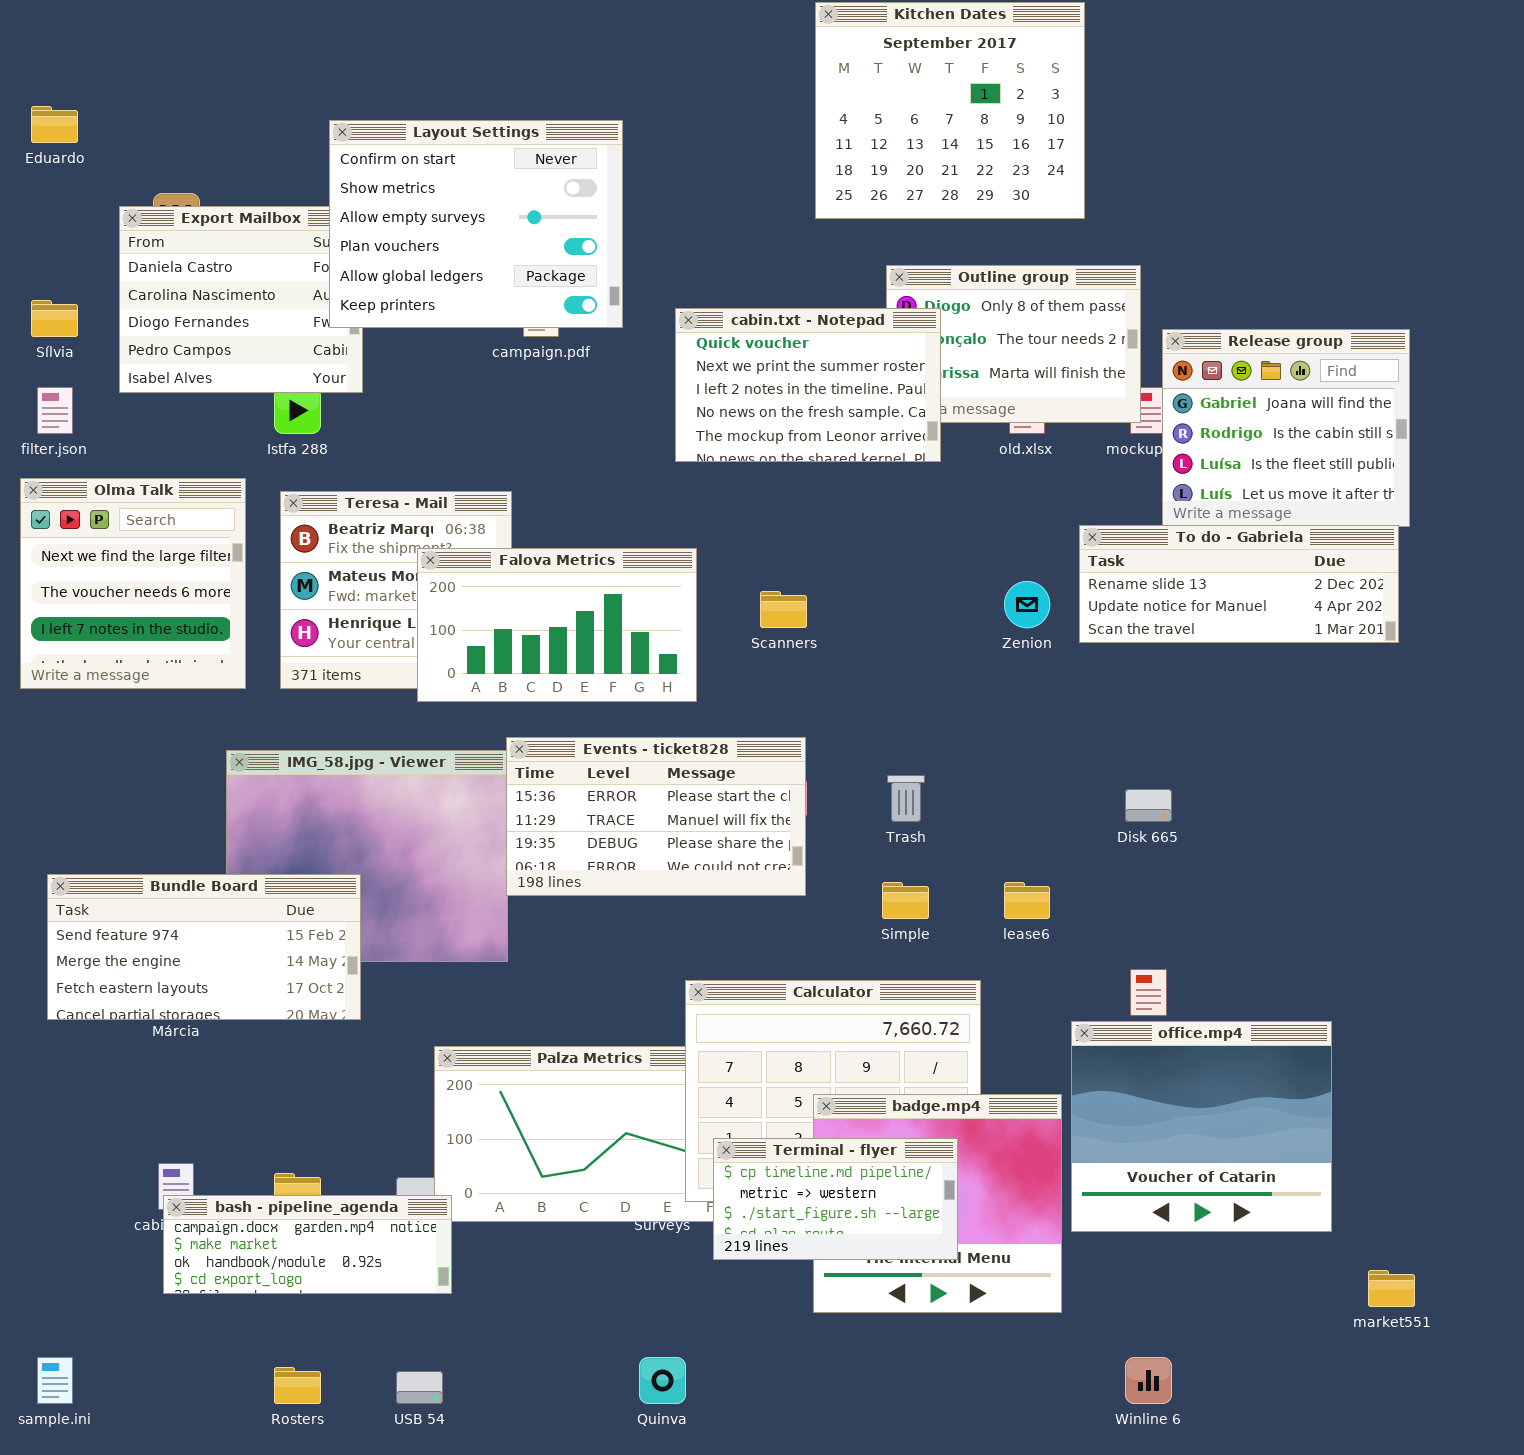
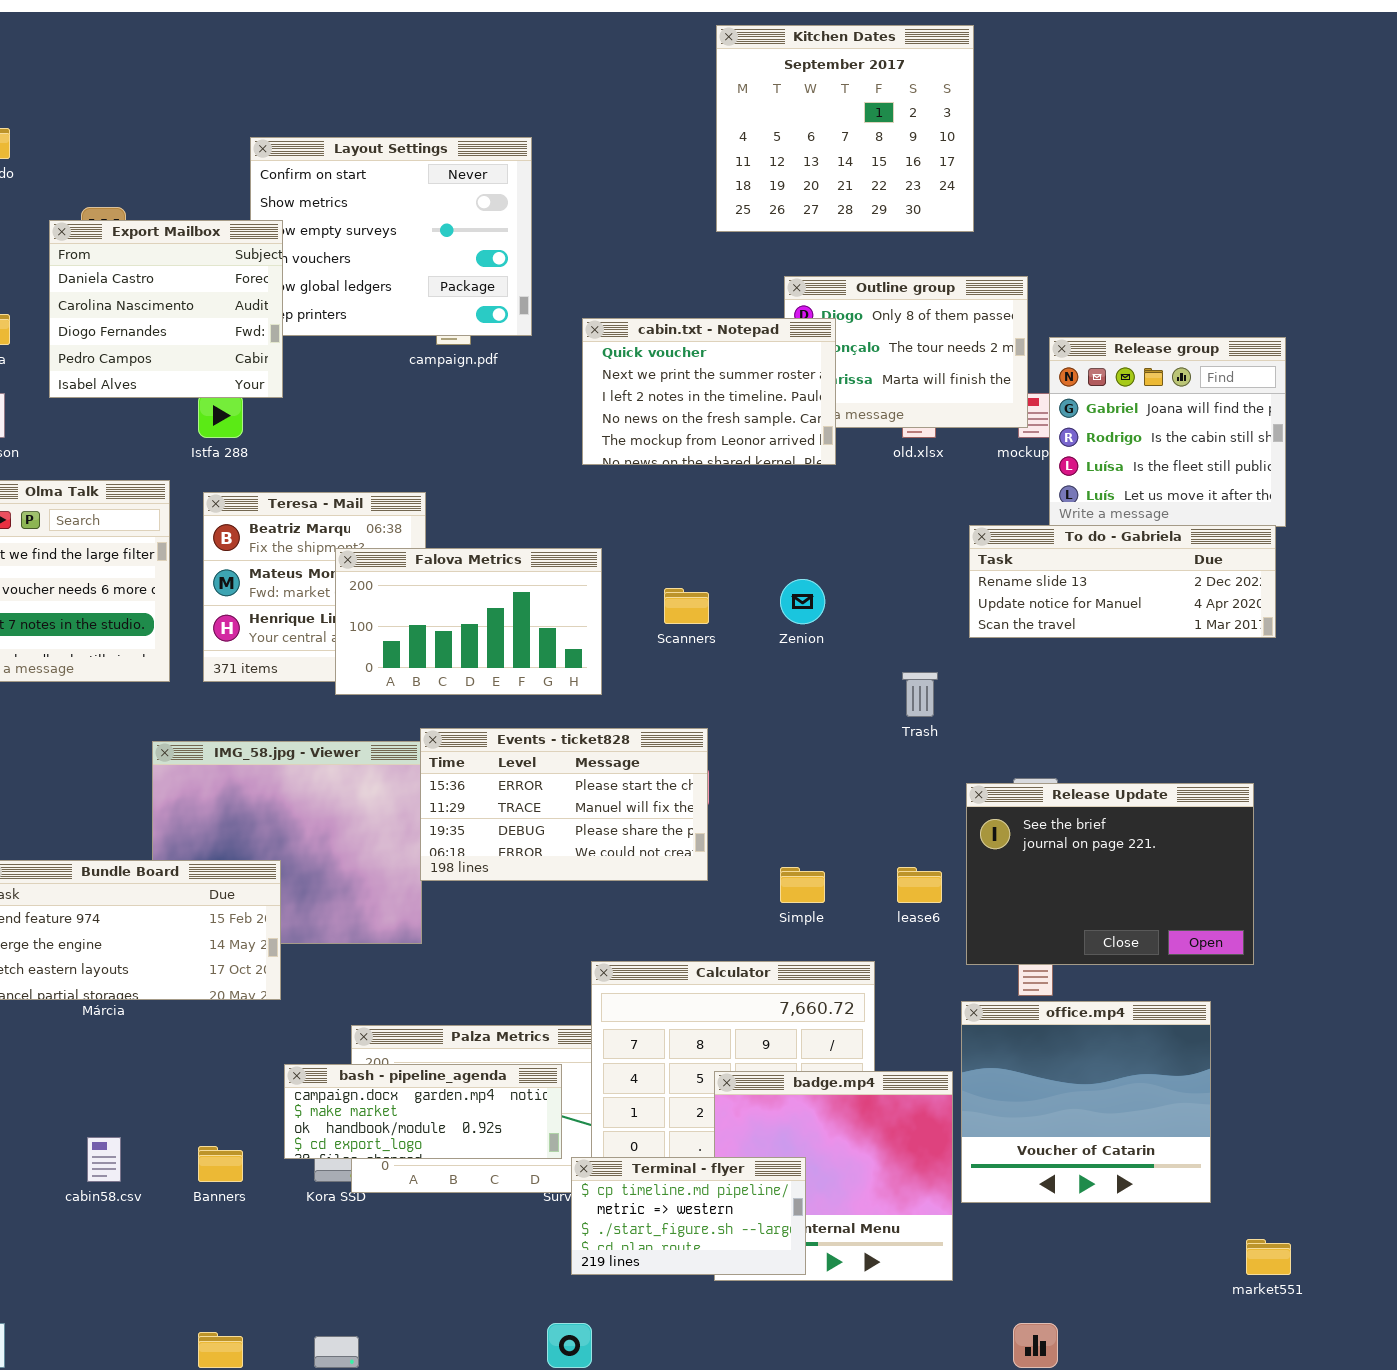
Export Mailbox: [119,206,363,393] -> [49,220,283,398], raised
Zenion: [1004,581,1050,628] -> [780,579,825,624], moved
Trash: [887,775,925,822] -> [902,672,938,717], moved
Release Update: none -> [966,783,1254,965], opened
Terminal - flyer: [713,1138,958,1260] -> [571,1157,806,1275], moved
bash - pipeline_agenda: [163,1195,452,1294] -> [284,1064,562,1159], moved

